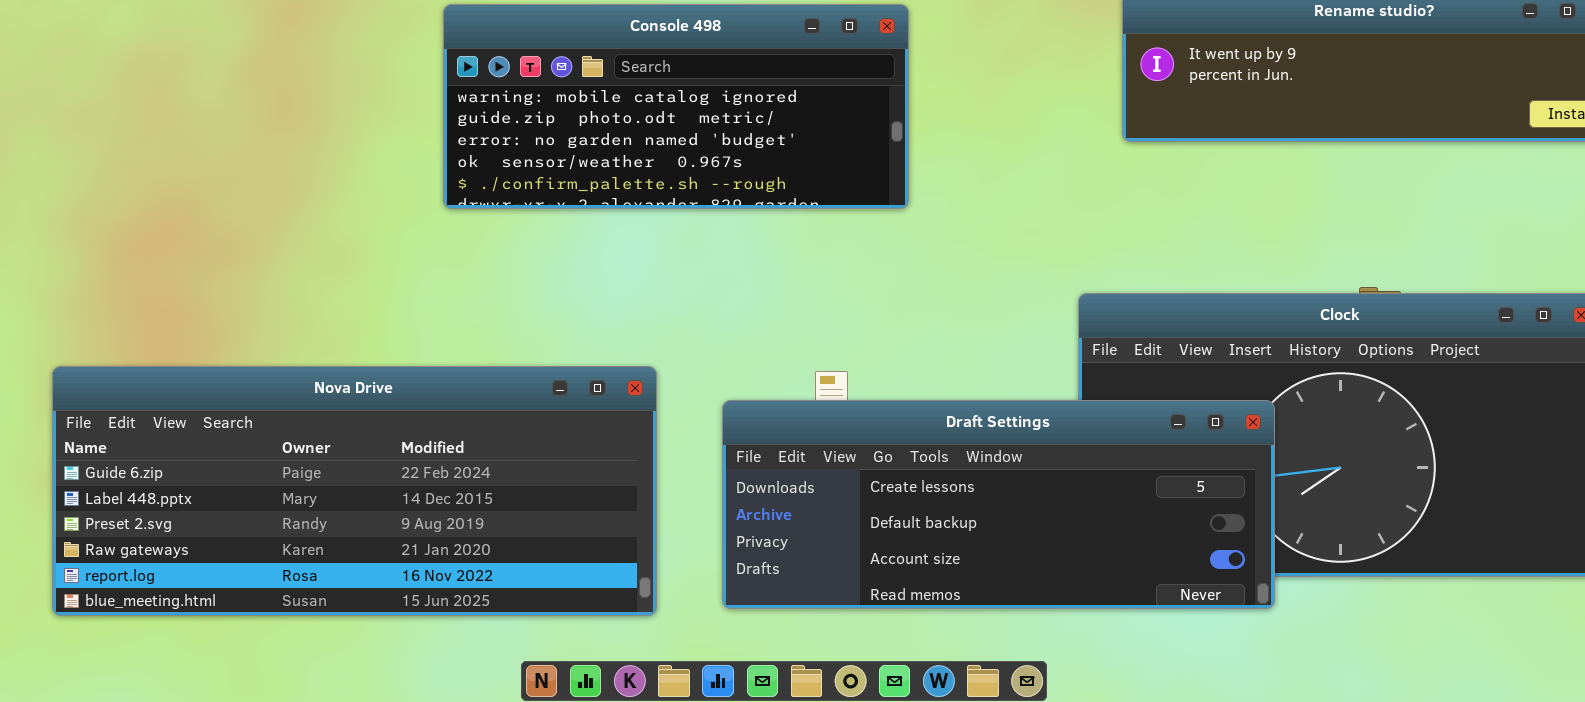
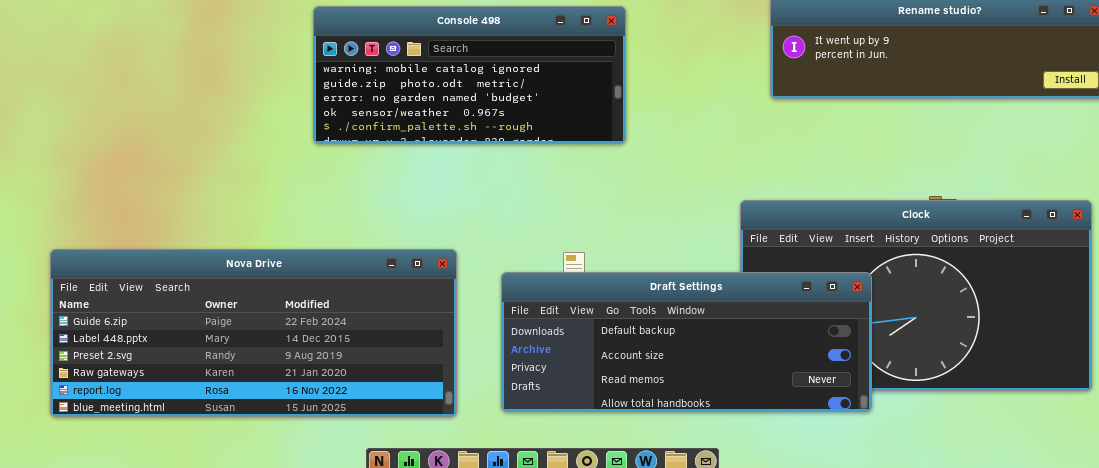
Draft Settings: [722,400,1275,609] -> [501,272,872,412], scrolled down 1 row

